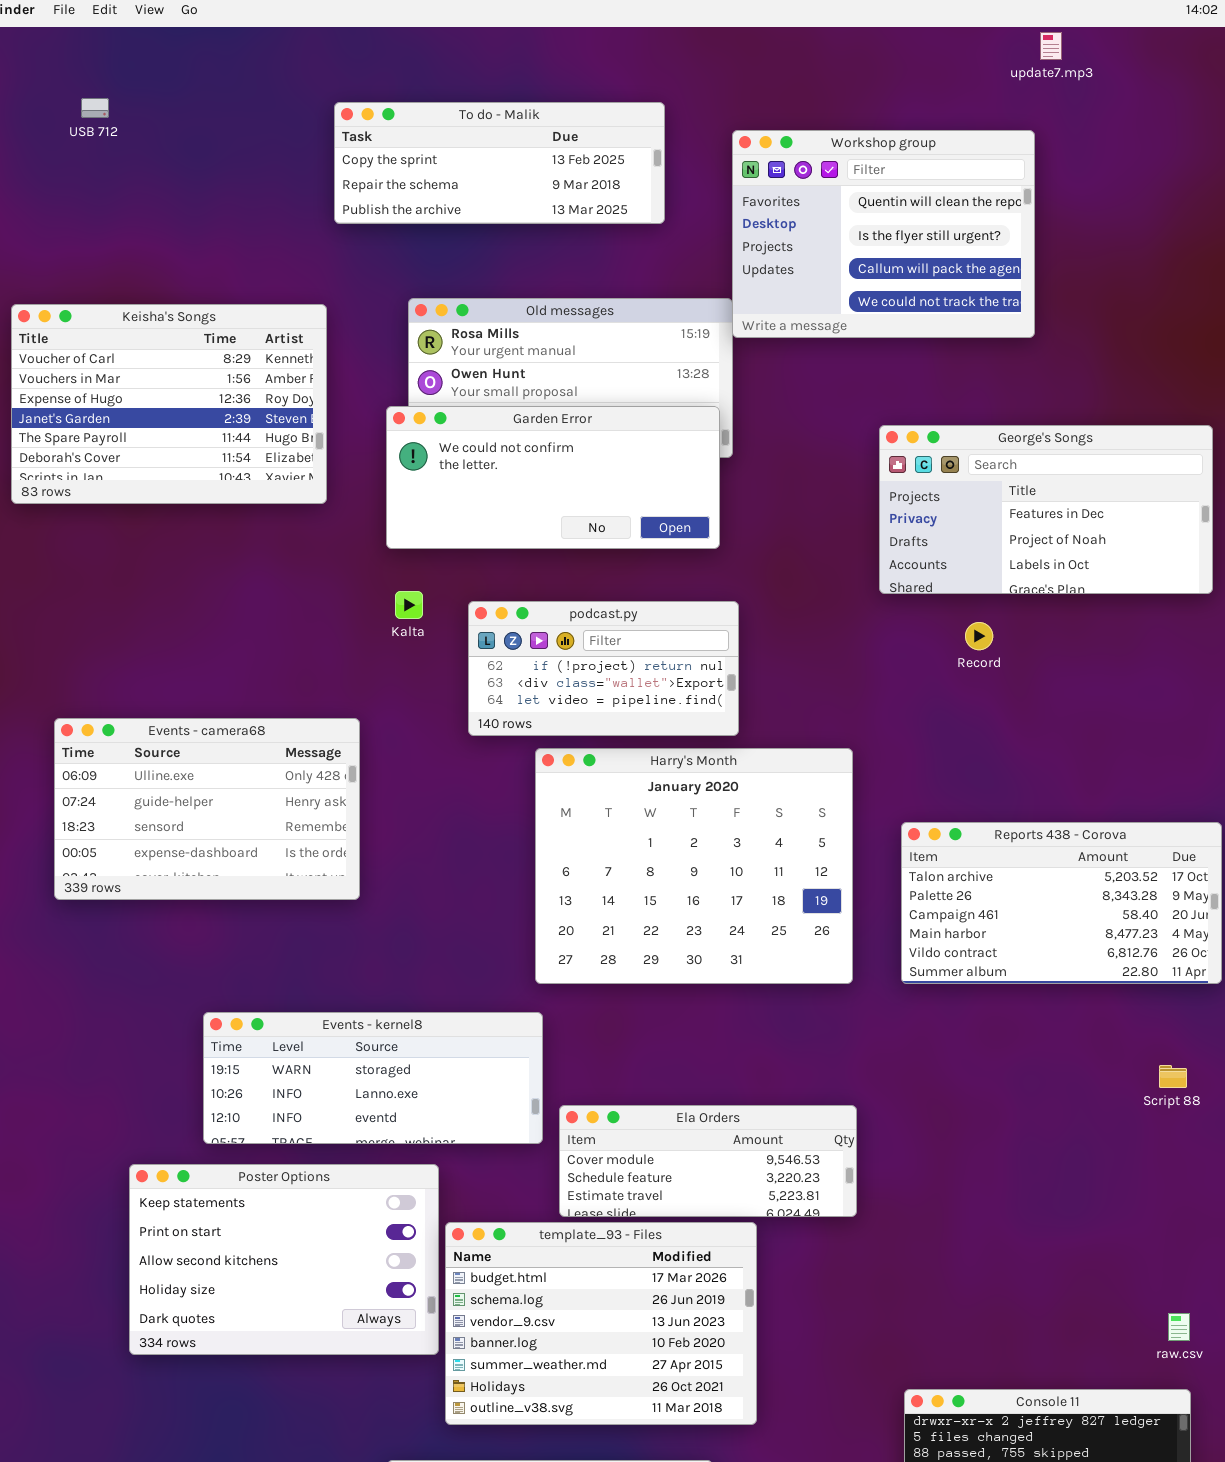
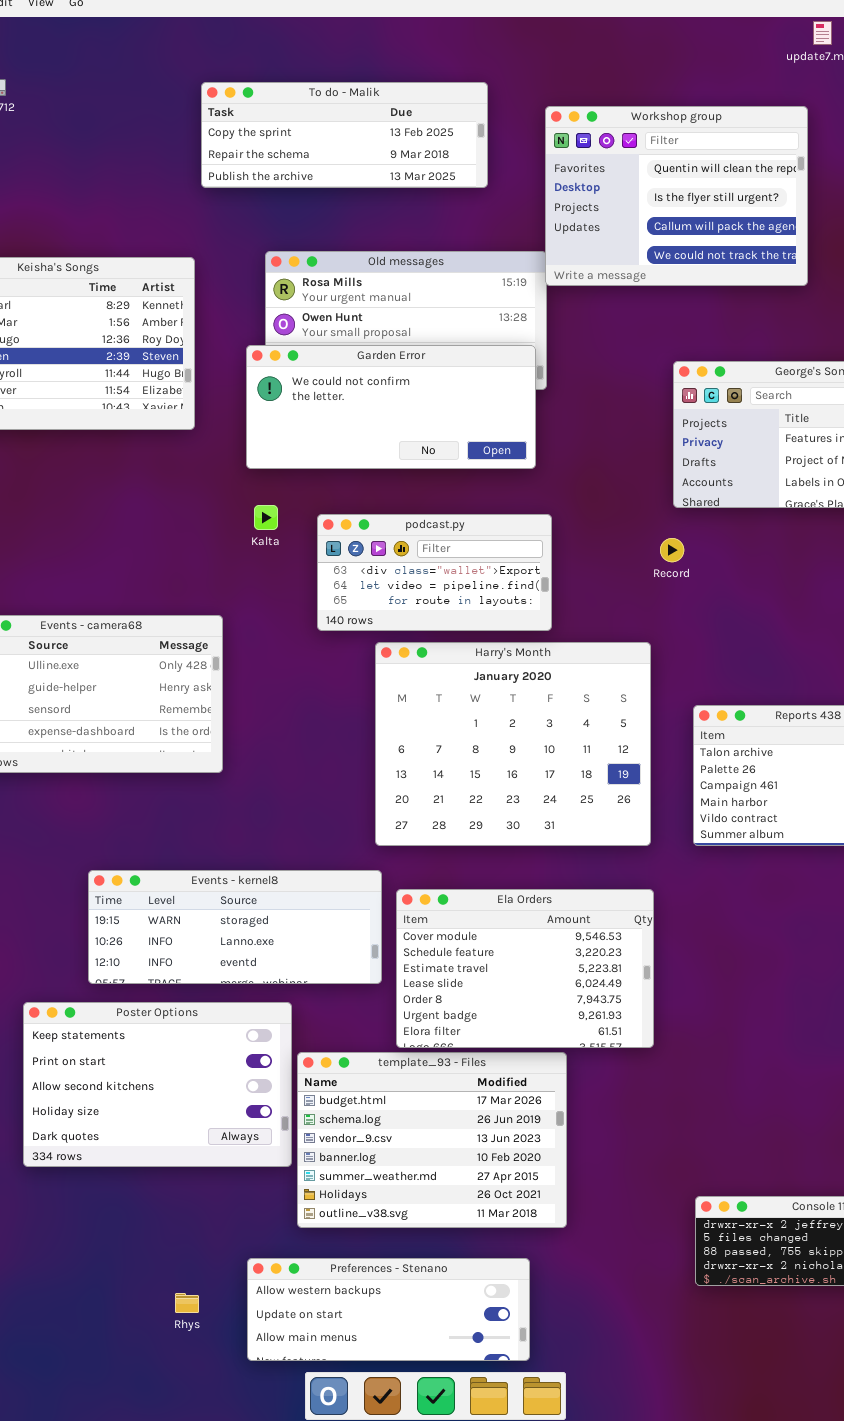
podcast.py: [468,601,739,736] -> [317,514,552,631], scrolled down 1 row
Record: [965,622,993,650] -> [660,538,684,562], moved
Ela Orders: [559,1105,857,1217] -> [396,889,654,1048], resized

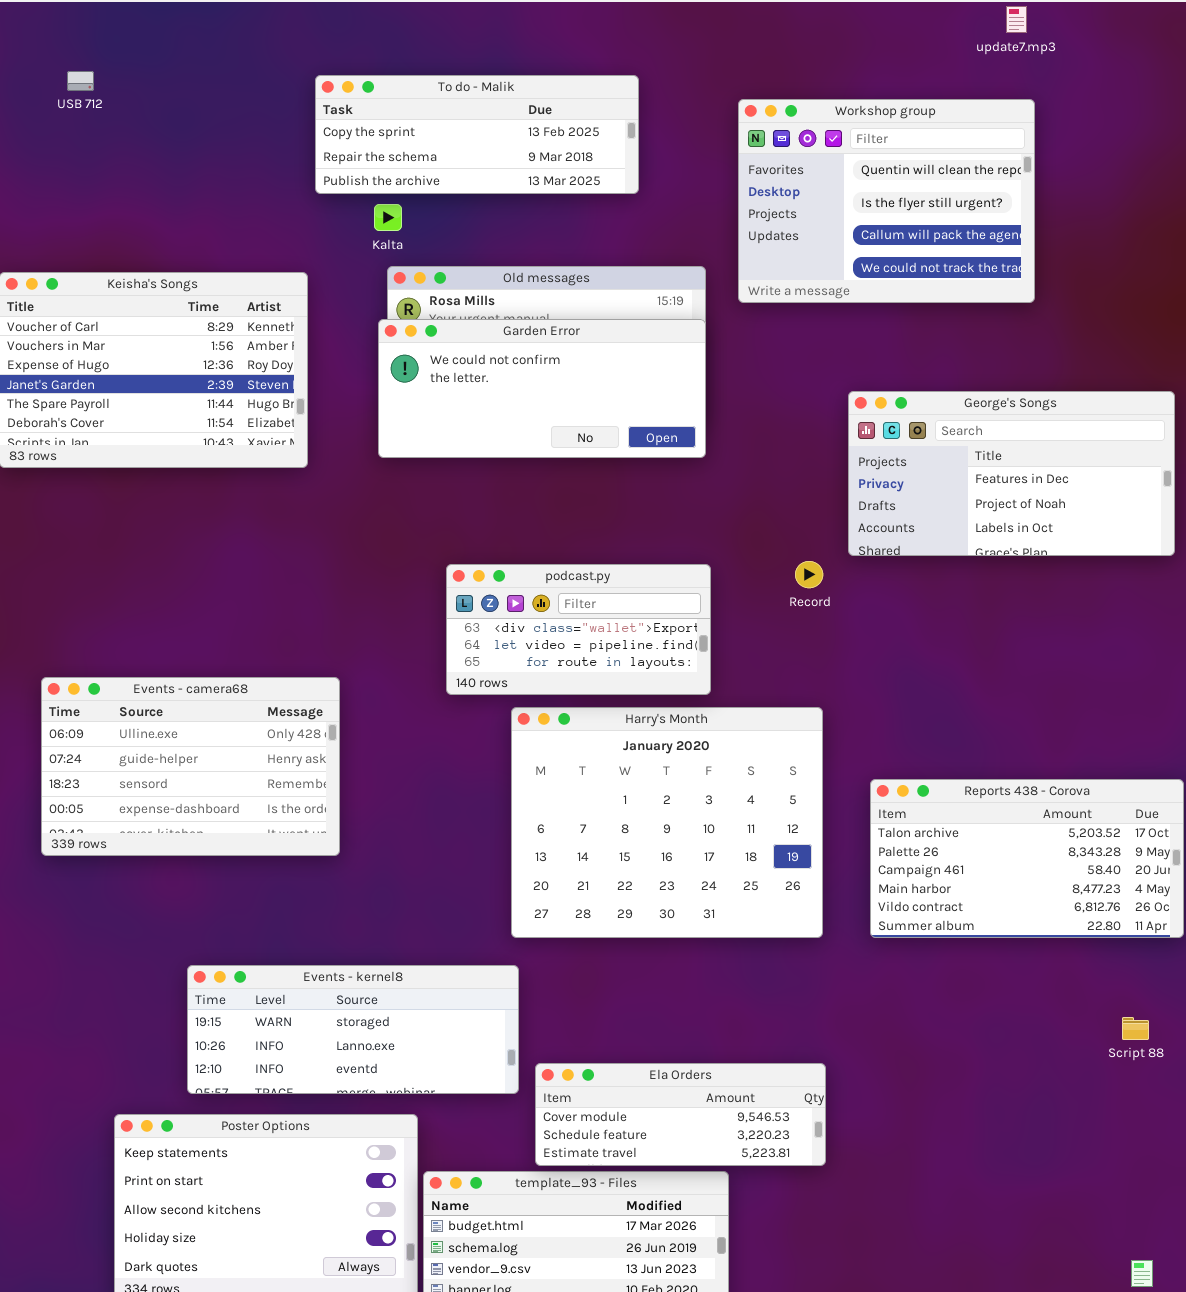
Workshop group: [545,106,808,286] -> [738,99,1035,303], moved
Garden Error: [246,345,536,469] -> [378,319,706,458], moved
Kalta: [254,505,278,530] -> [374,204,402,231], moved
Record: [660,538,684,562] -> [795,561,823,588], moved
Ela Orders: [396,889,654,1048] -> [535,1063,826,1166], resized

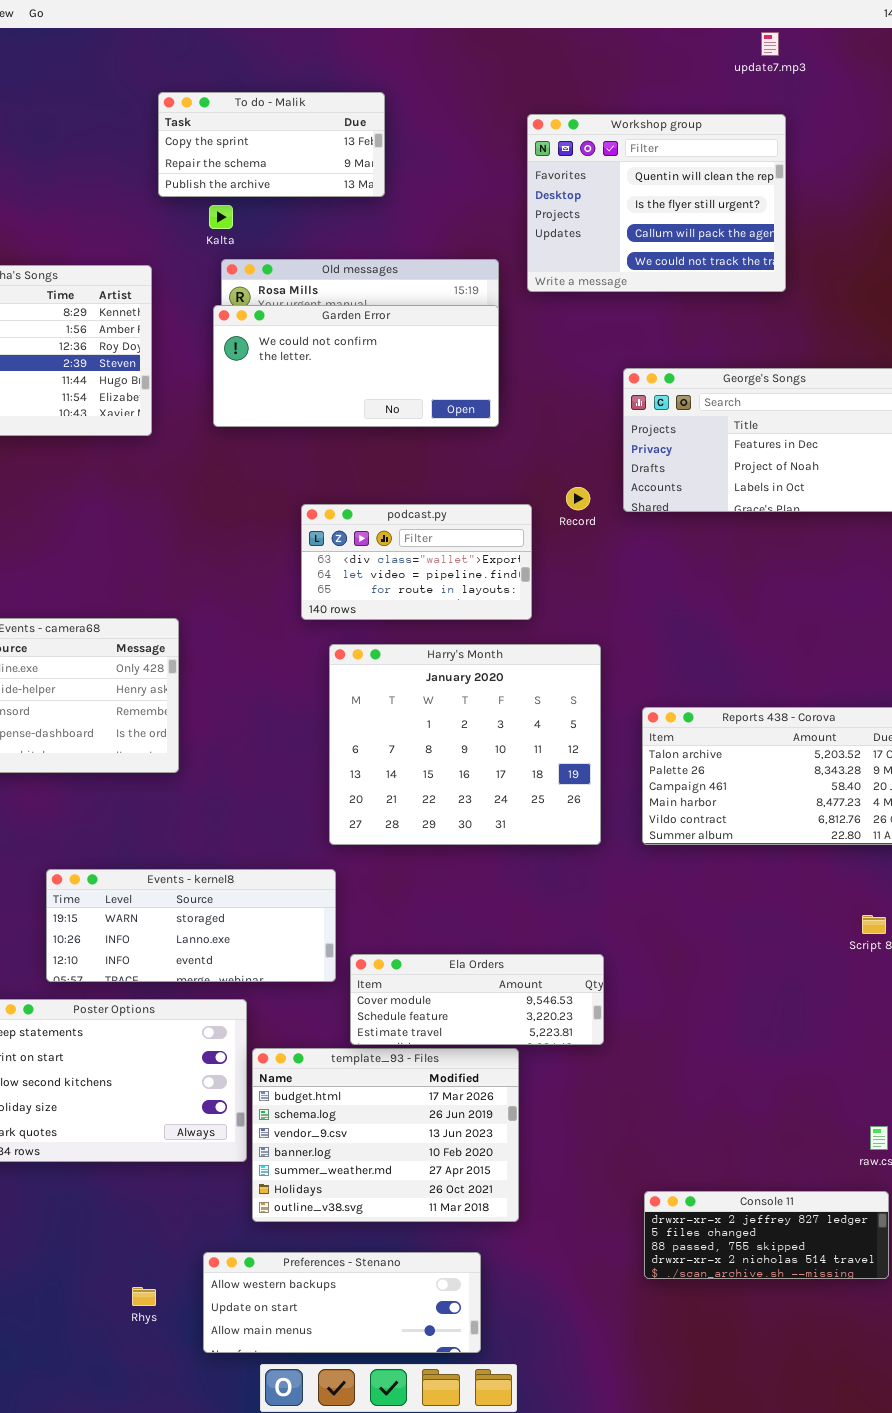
To do - Malik: [315,75,639,194] -> [158,92,385,197], resized
Record: [795,561,823,588] -> [566,487,590,510], moved
podcast.py: [446,564,711,695] -> [301,504,532,620], moved

